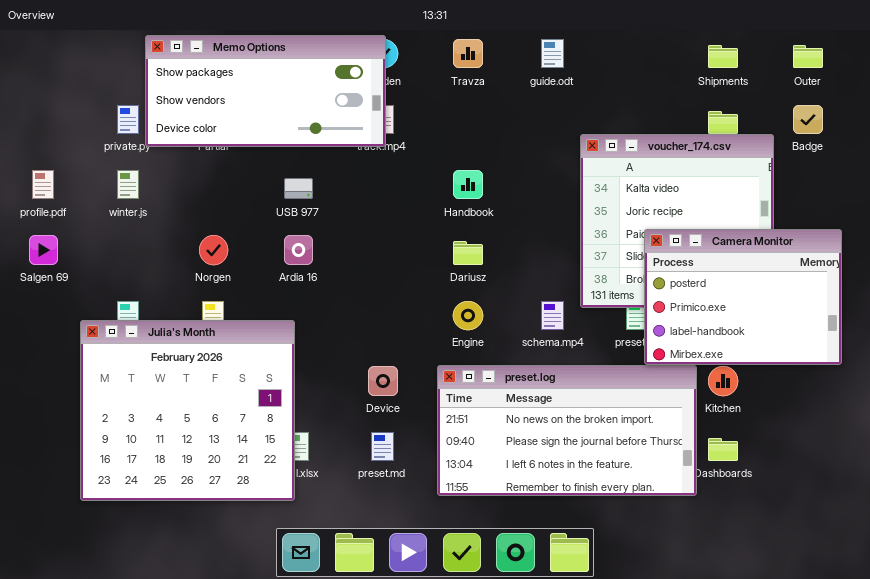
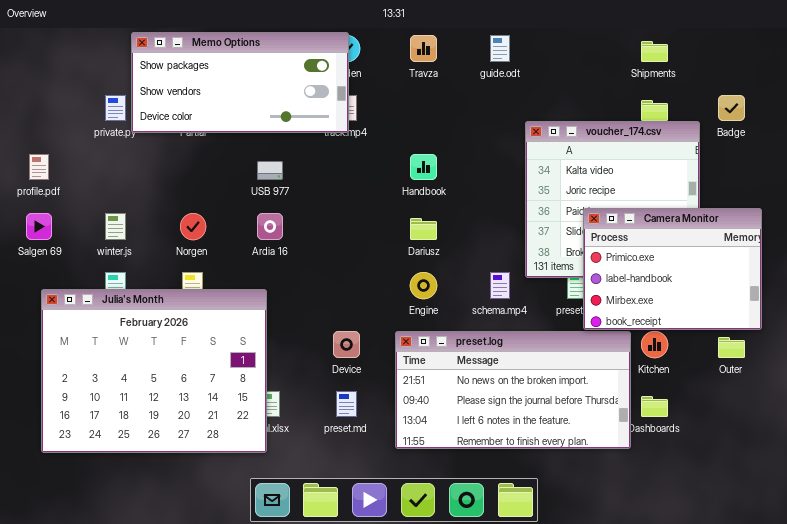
Outer: [793,45,823,68] -> [718,337,745,358], moved
winter.js: [117,170,139,199] -> [105,213,126,240], moved
Camera Monitor: [644,229,842,365] -> [583,208,762,330], scrolled down 1 row
Julia's Month: [80,320,295,501] -> [41,289,267,453], resized

